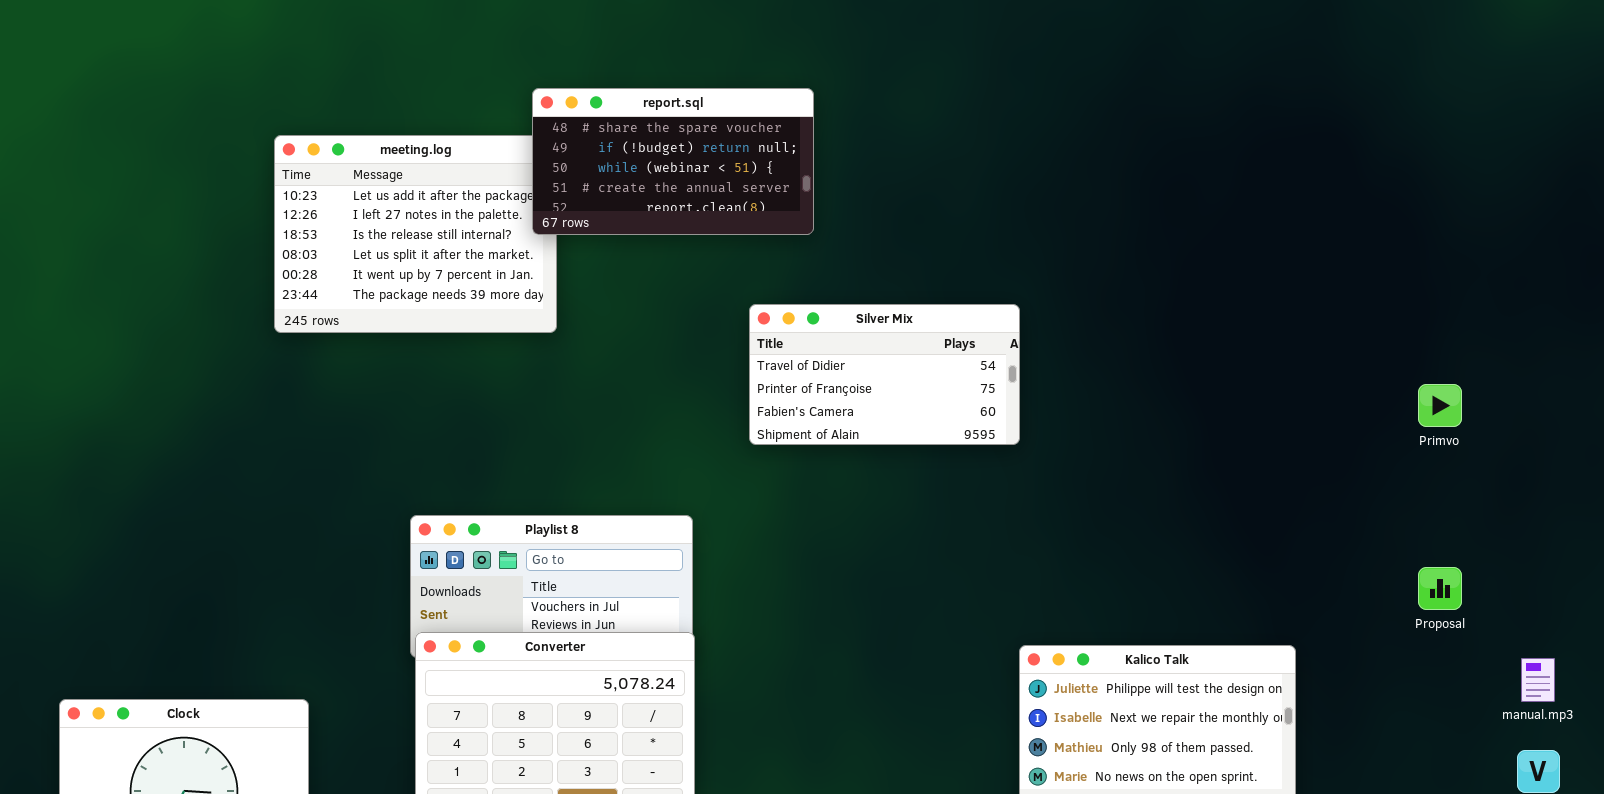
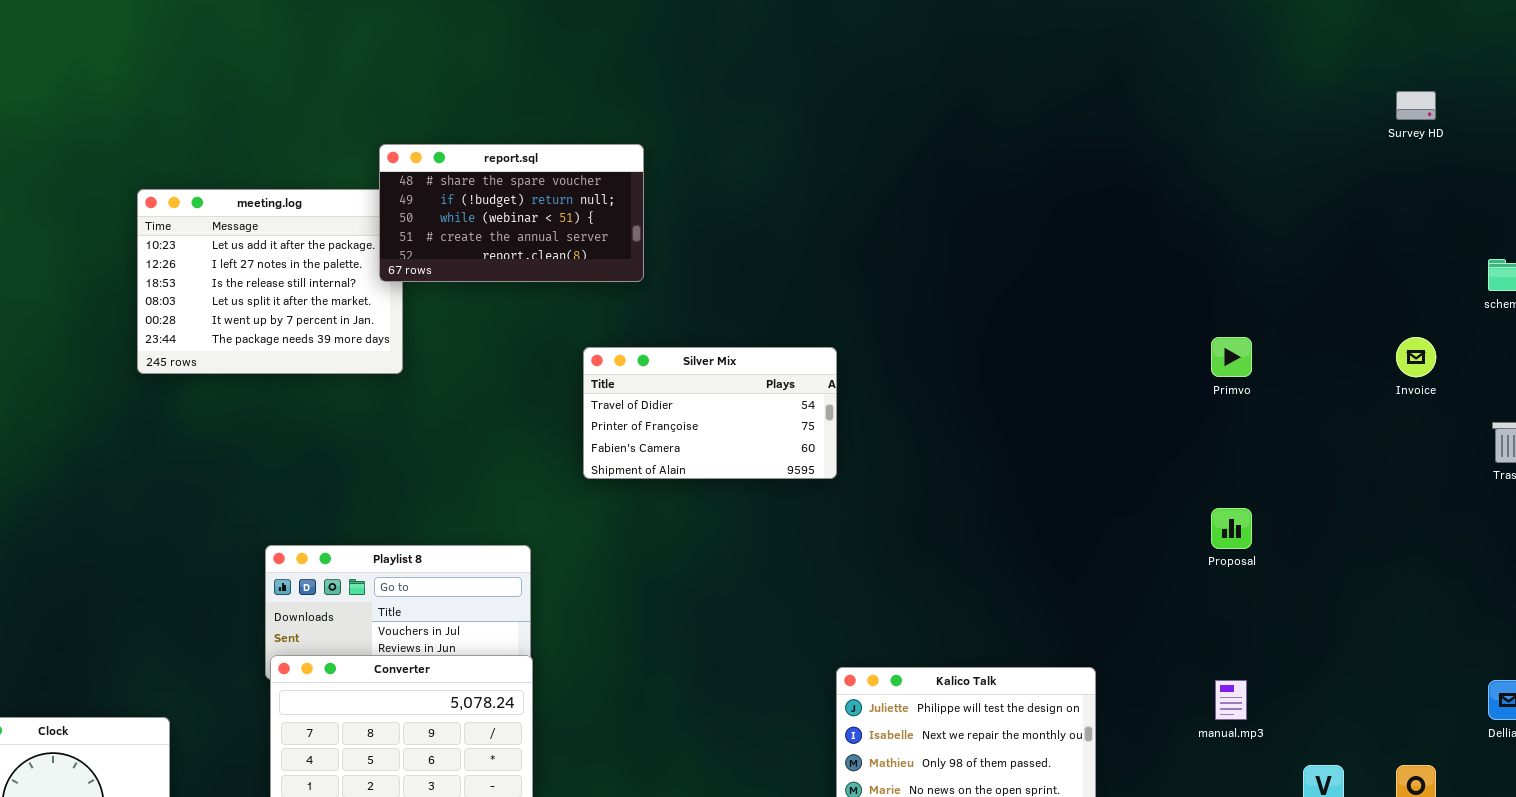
Primvo: [1418,384,1462,427] -> [1211,337,1252,377], moved
Proposal: [1418,567,1462,610] -> [1211,508,1252,549], moved
manual.mp3: [1521,658,1555,702] -> [1215,680,1247,720], moved

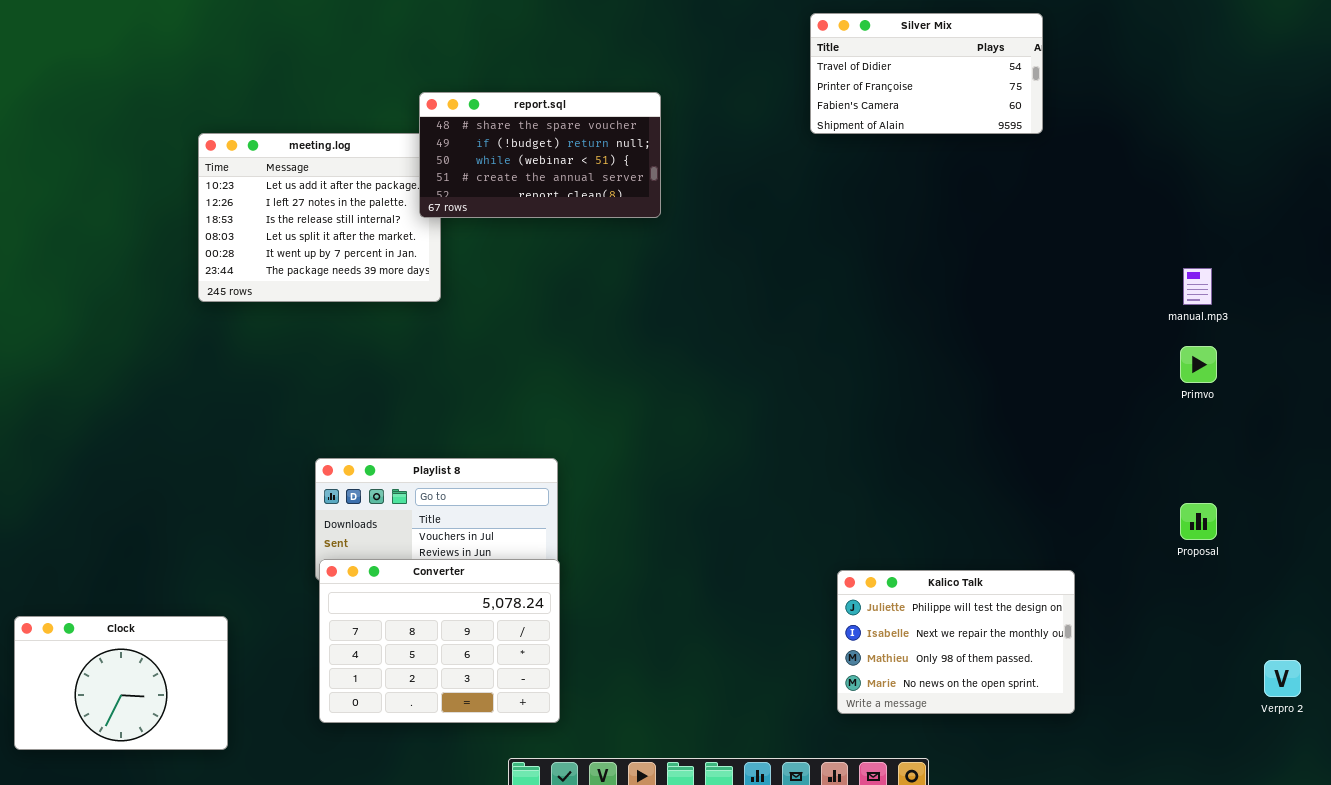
Primvo: [1211,337,1252,377] -> [1180,346,1217,383], moved
Silver Mix: [583,347,837,479] -> [810,13,1043,134], moved
Proposal: [1211,508,1252,549] -> [1180,503,1217,540], moved
manual.mp3: [1215,680,1247,720] -> [1183,268,1212,305], moved

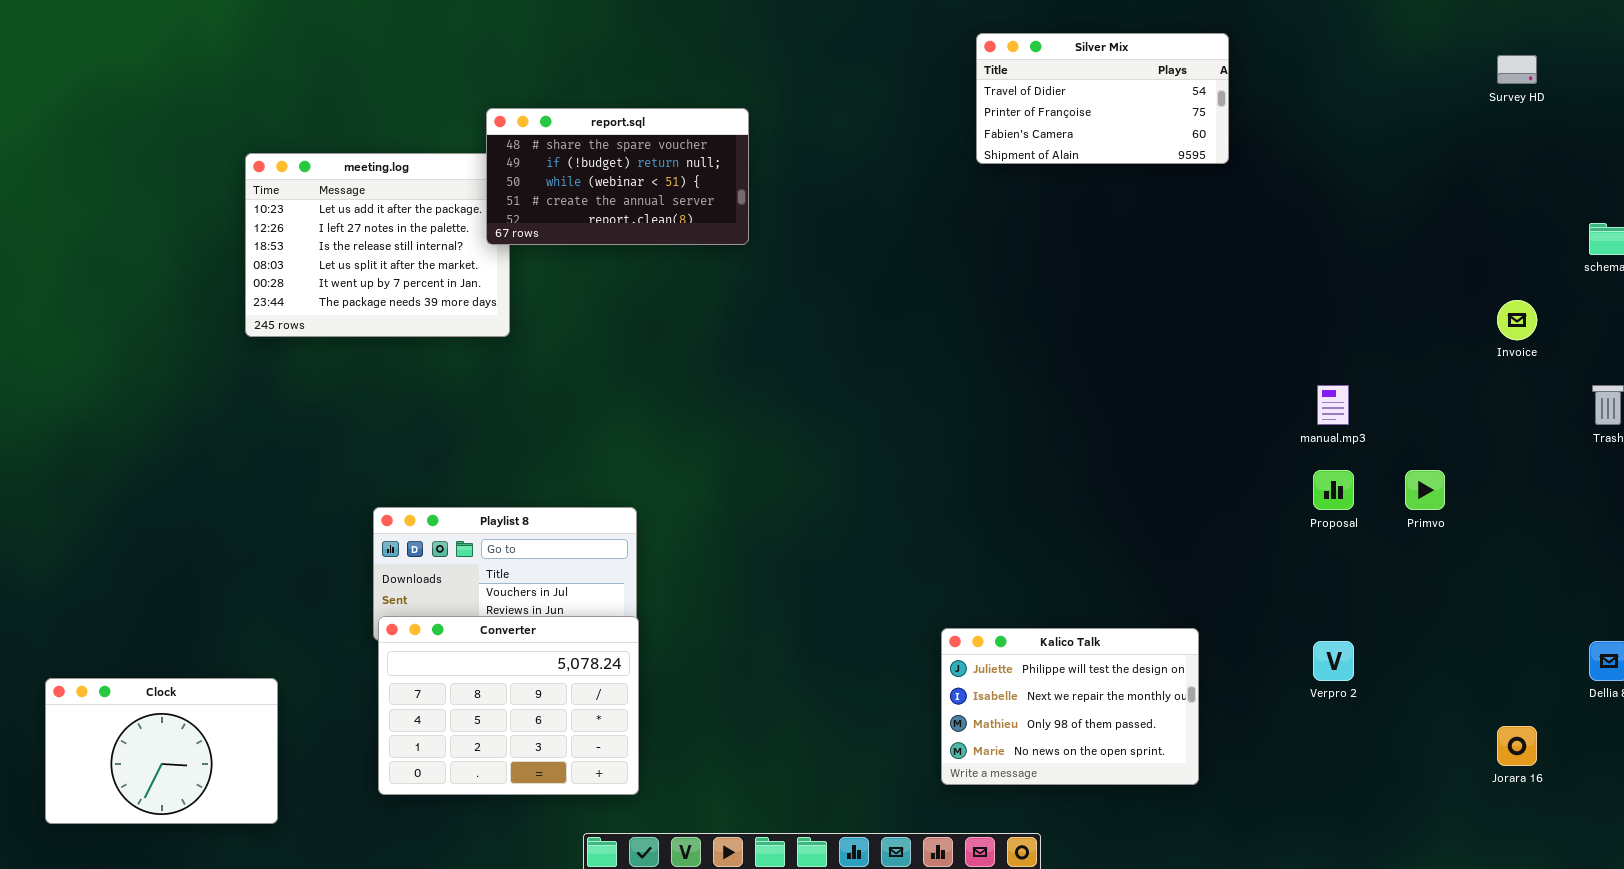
Silver Mix: [810,13,1043,134] -> [976,33,1229,164], moved
manual.mp3: [1183,268,1212,305] -> [1317,385,1349,425], moved
Primvo: [1180,346,1217,383] -> [1405,470,1445,510], moved
Proposal: [1180,503,1217,540] -> [1313,470,1354,510], moved
Verpro 2: [1264,660,1301,697] -> [1313,641,1354,681], moved

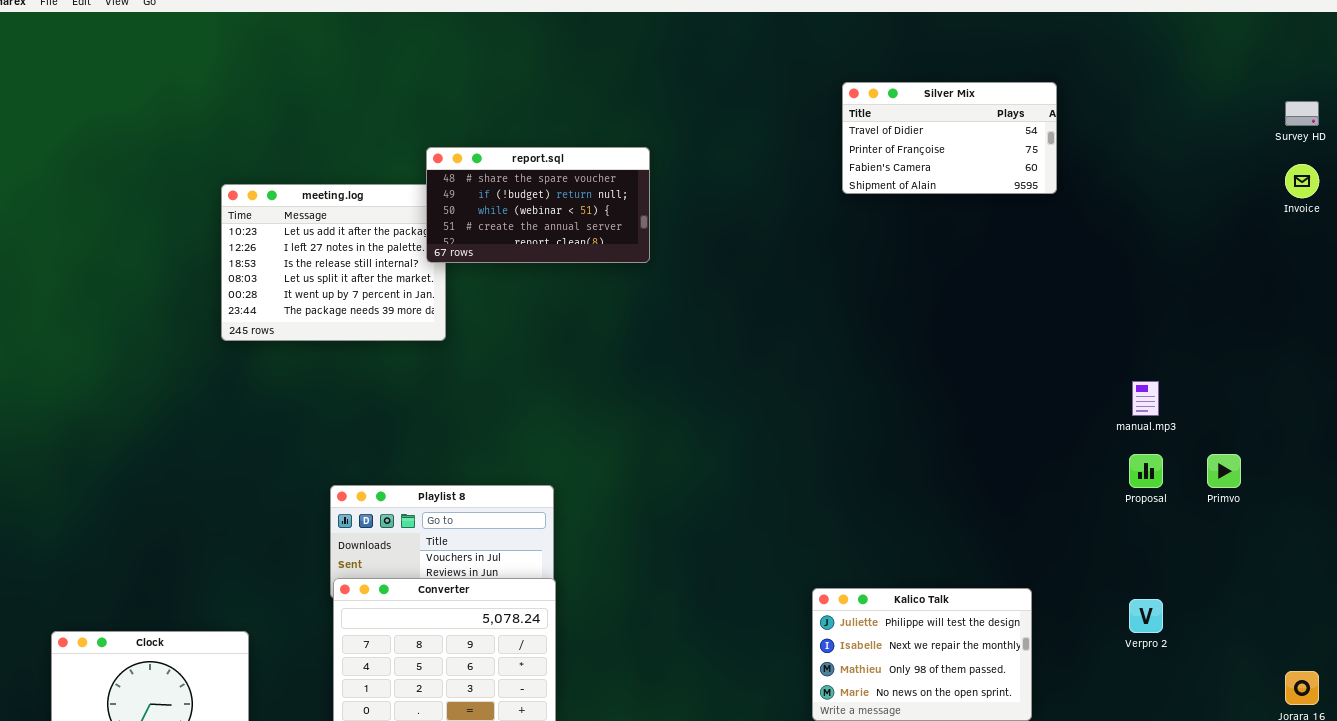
Invoice: [1497,300,1537,340] -> [1285,164,1319,198], moved

